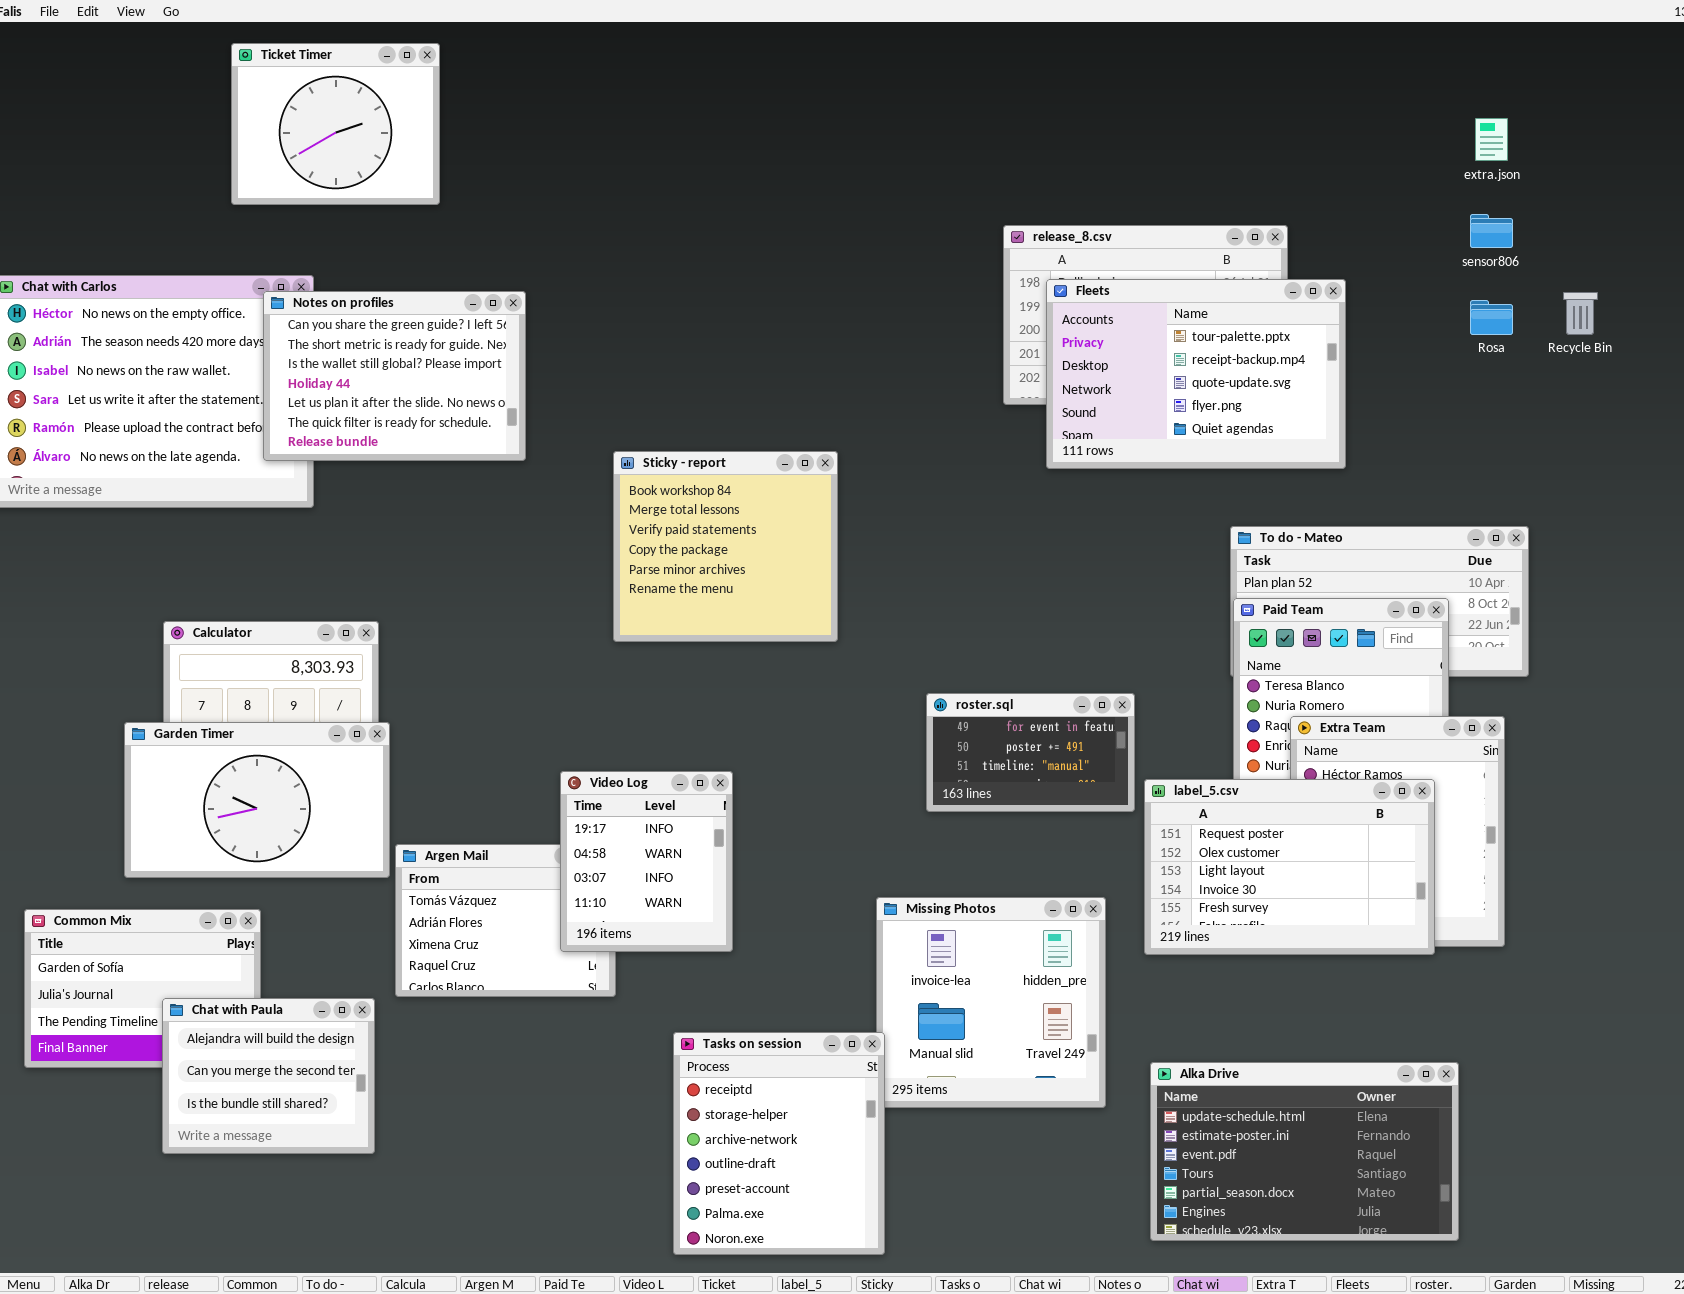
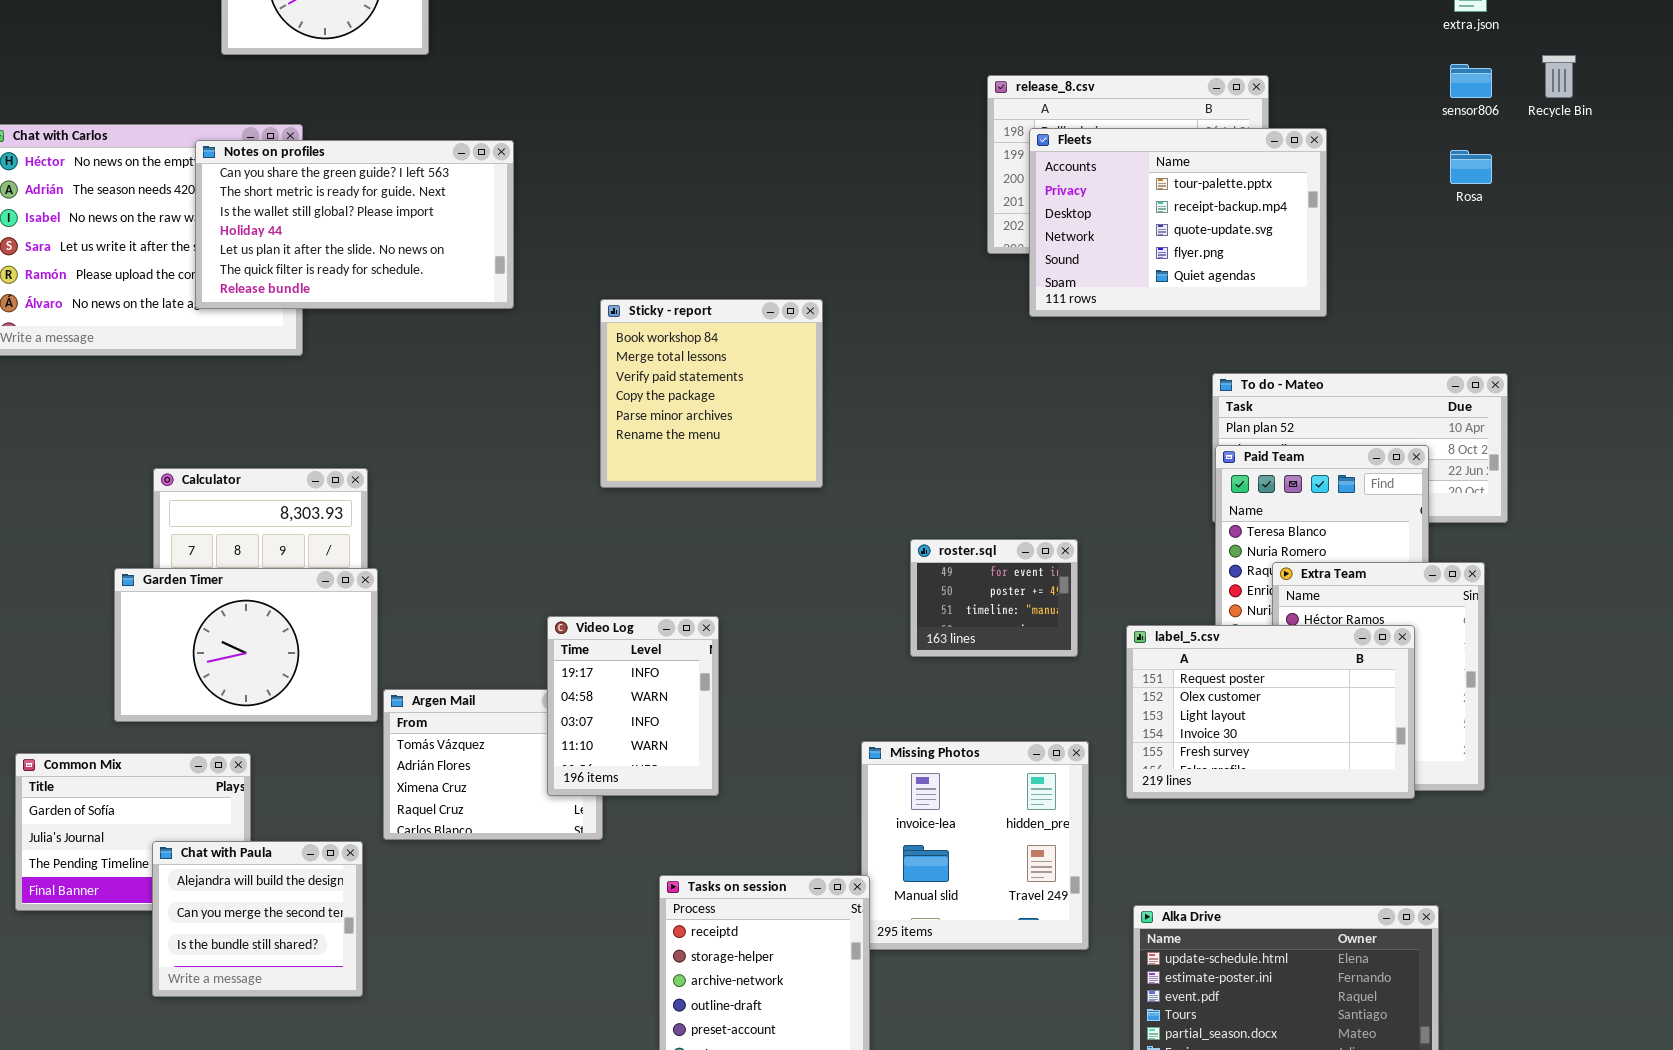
Notes on profiles: [263,291,526,461] -> [195,140,514,309], resized
Recycle Bin: [1563,292,1598,335] -> [1542,55,1576,98], moved
roster.sql: [926,693,1135,812] -> [910,539,1078,657], resized

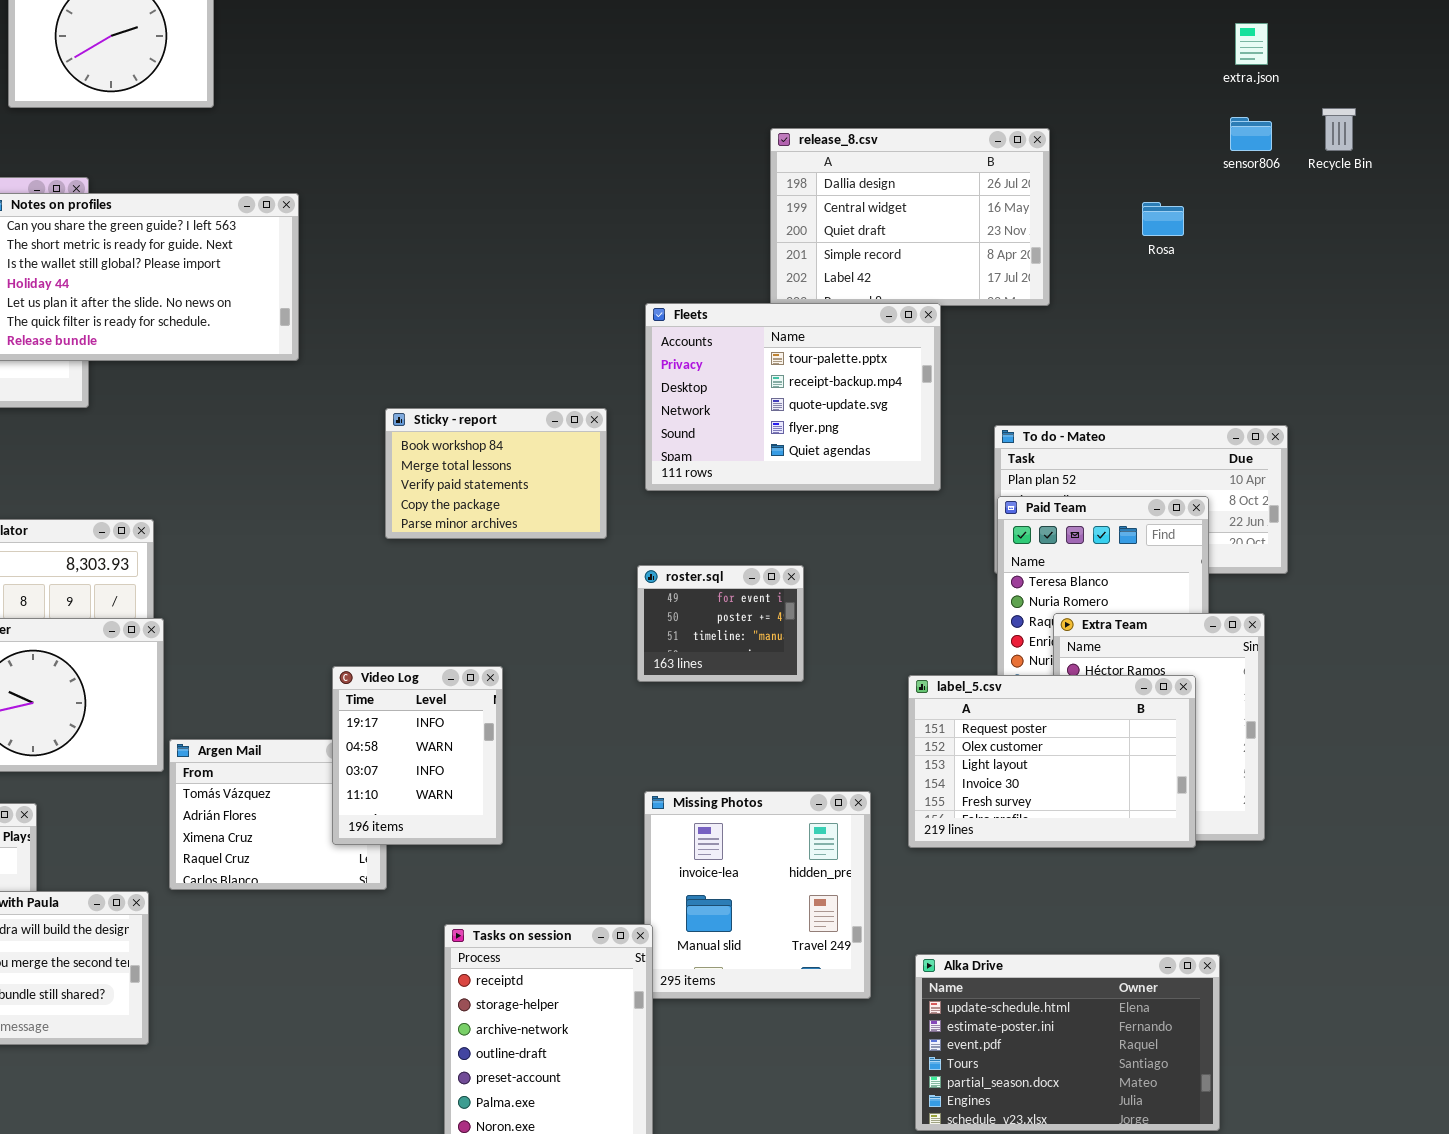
Fleets: [1029,128,1327,317] -> [645,303,941,491], moved
Rosa: [1450,150,1492,184] -> [1142,202,1184,236], moved
Sticky - report: [600,299,823,488] -> [385,408,607,539], resized
roster.sql: [910,539,1078,657] -> [637,565,804,682], moved

